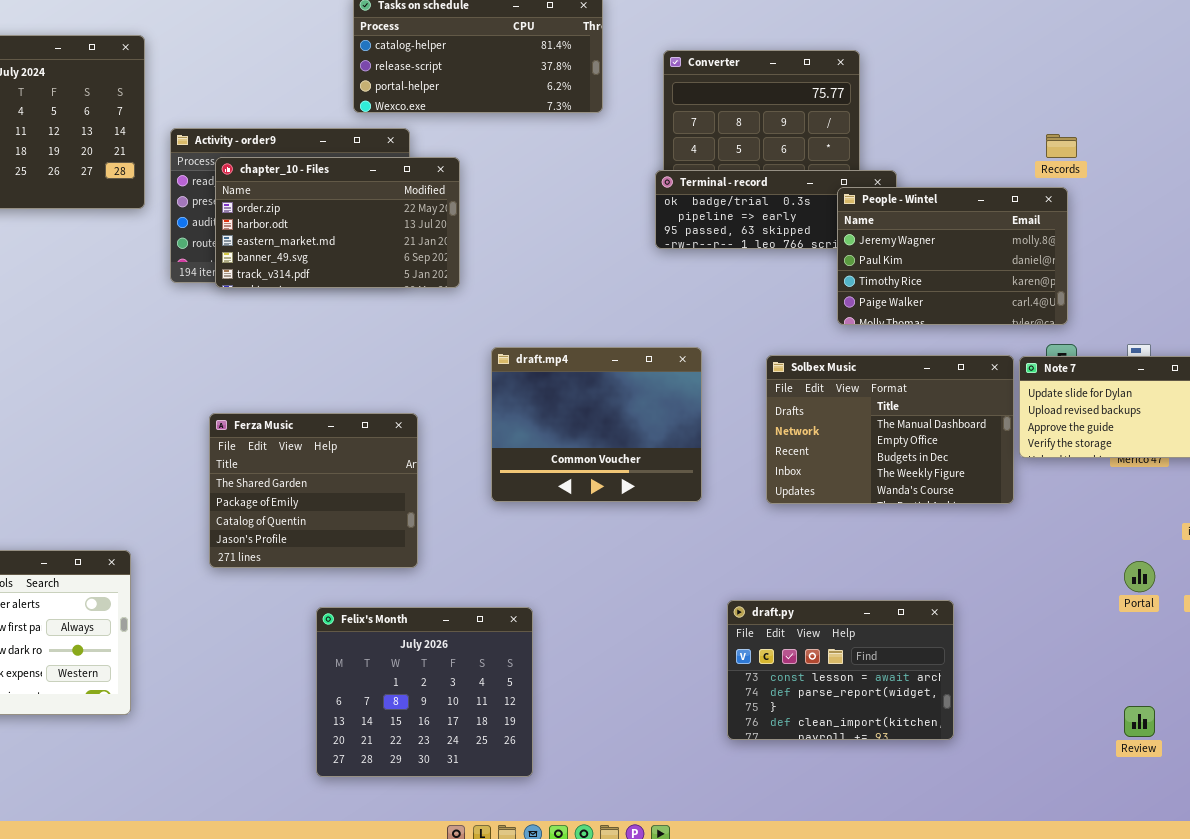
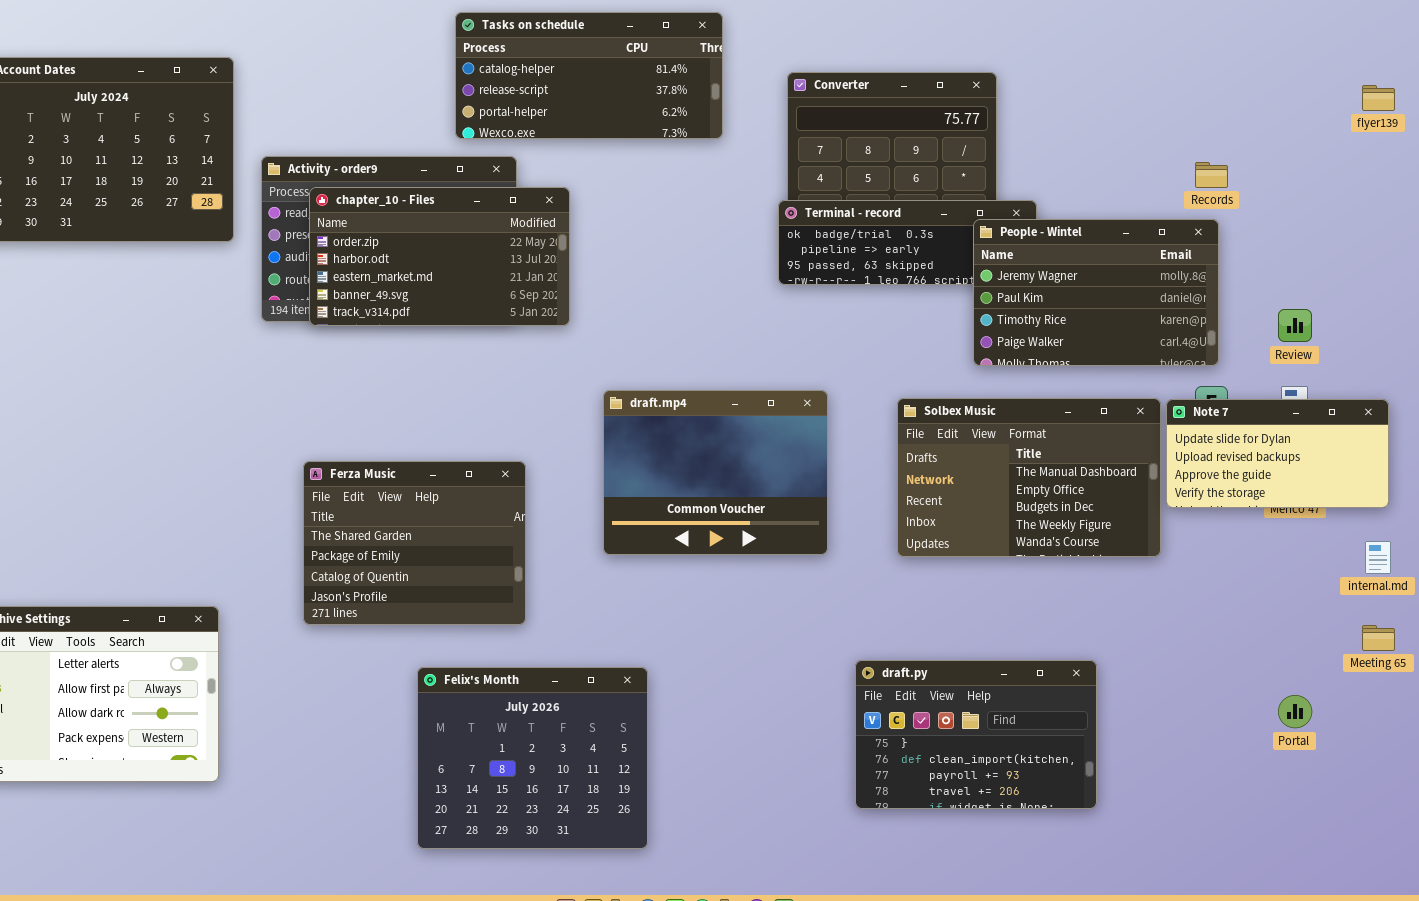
Portal: [1124,561,1155,592] -> [1278,695,1312,728], moved
draft.py: [727,600,954,740] -> [855,660,1097,809], scrolled down 2 rows
Review: [1124,706,1155,737] -> [1278,309,1312,342], moved

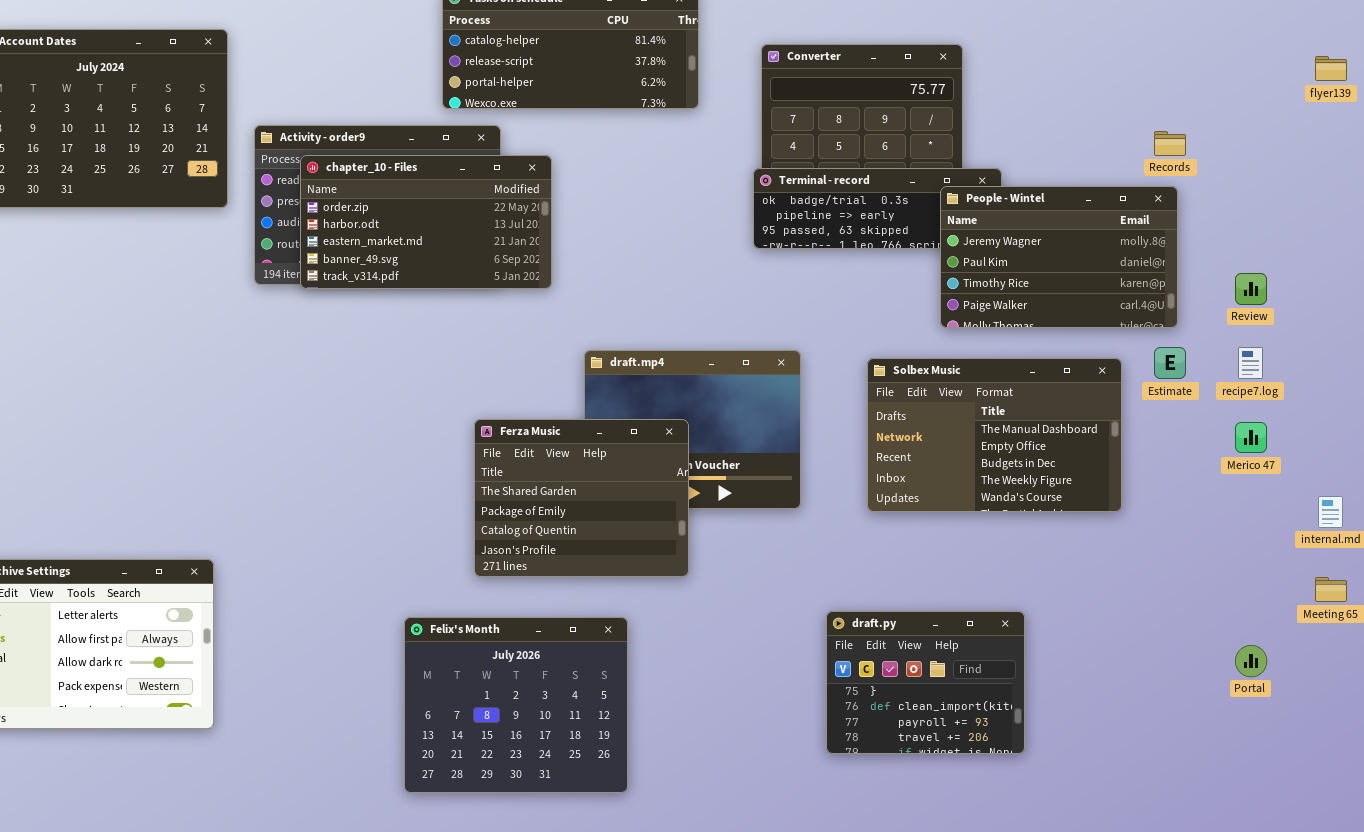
Note 7: [1166,399,1389,508] -> none, closed
Ferza Music: [303,461,526,625] -> [474,419,689,577], moved
draft.py: [855,660,1097,809] -> [826,611,1025,754], resized

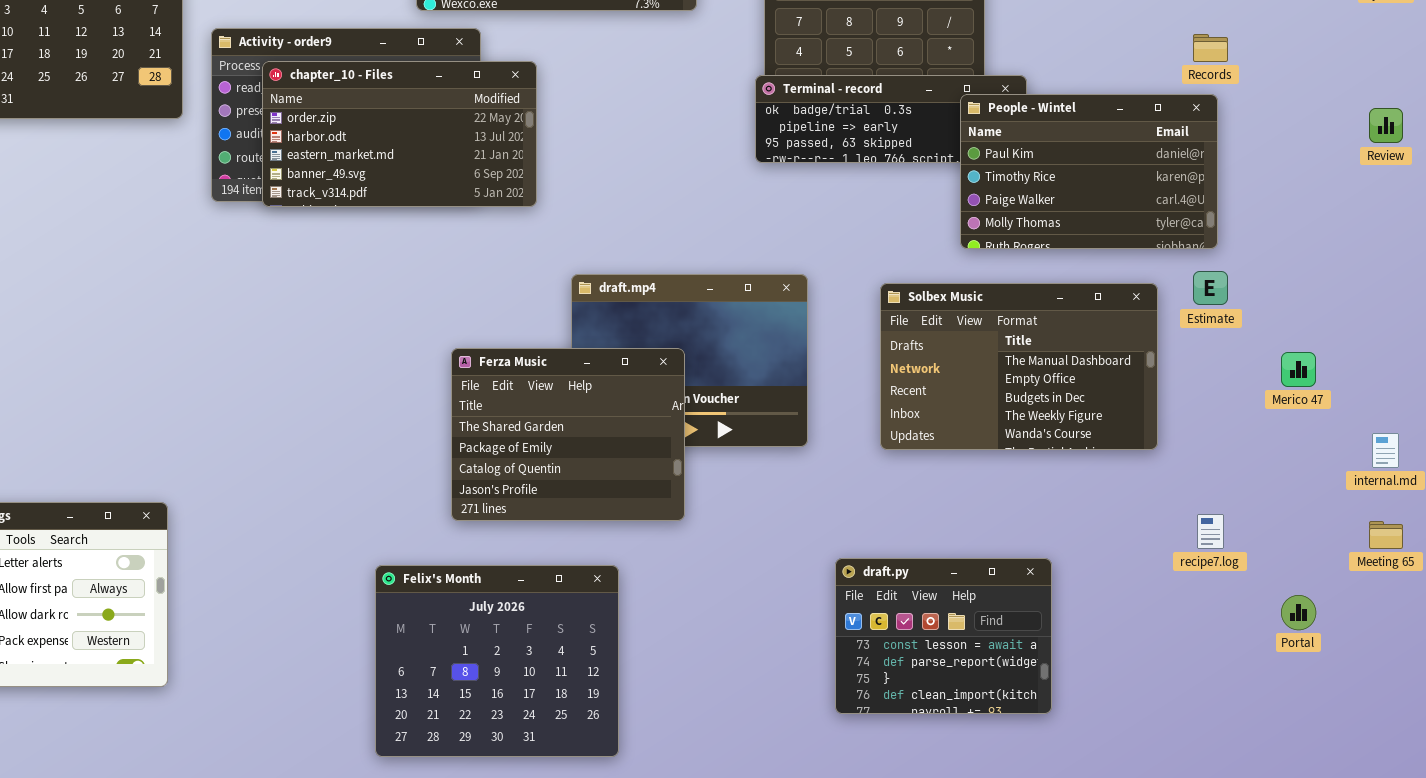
People - Wintel: [940,186,1178,328] -> [960,94,1218,249], scrolled down 1 row
Review: [1235,273,1267,305] -> [1369,108,1403,143], moved
recipe7.log: [1238,347,1263,379] -> [1197,514,1224,549], moved
draft.py: [826,611,1025,754] -> [835,558,1052,714], scrolled up 2 rows

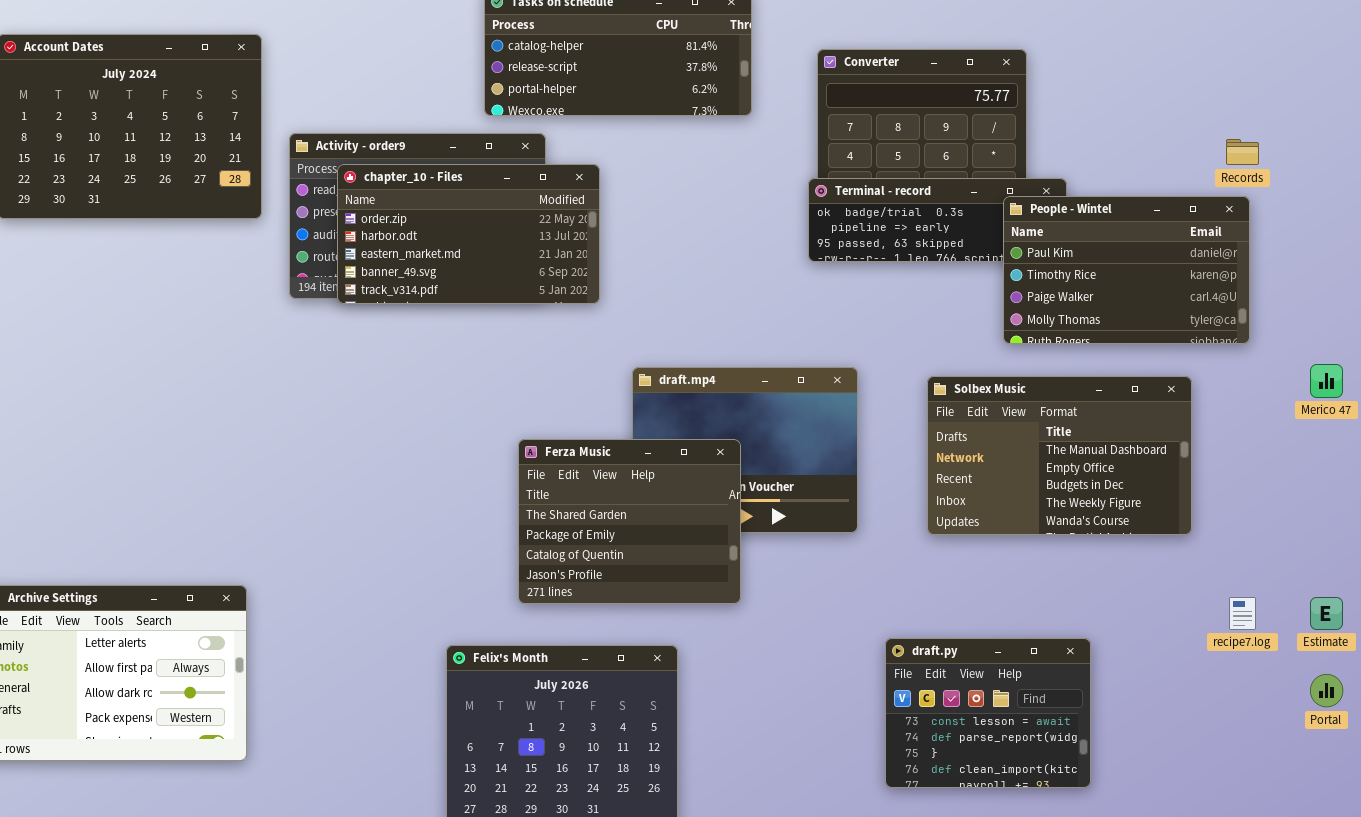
Estimate: [1193,271,1228,305] -> [1310,597,1343,630], moved
Merico 47: [1281,352,1316,387] -> [1310,364,1343,398], moved

